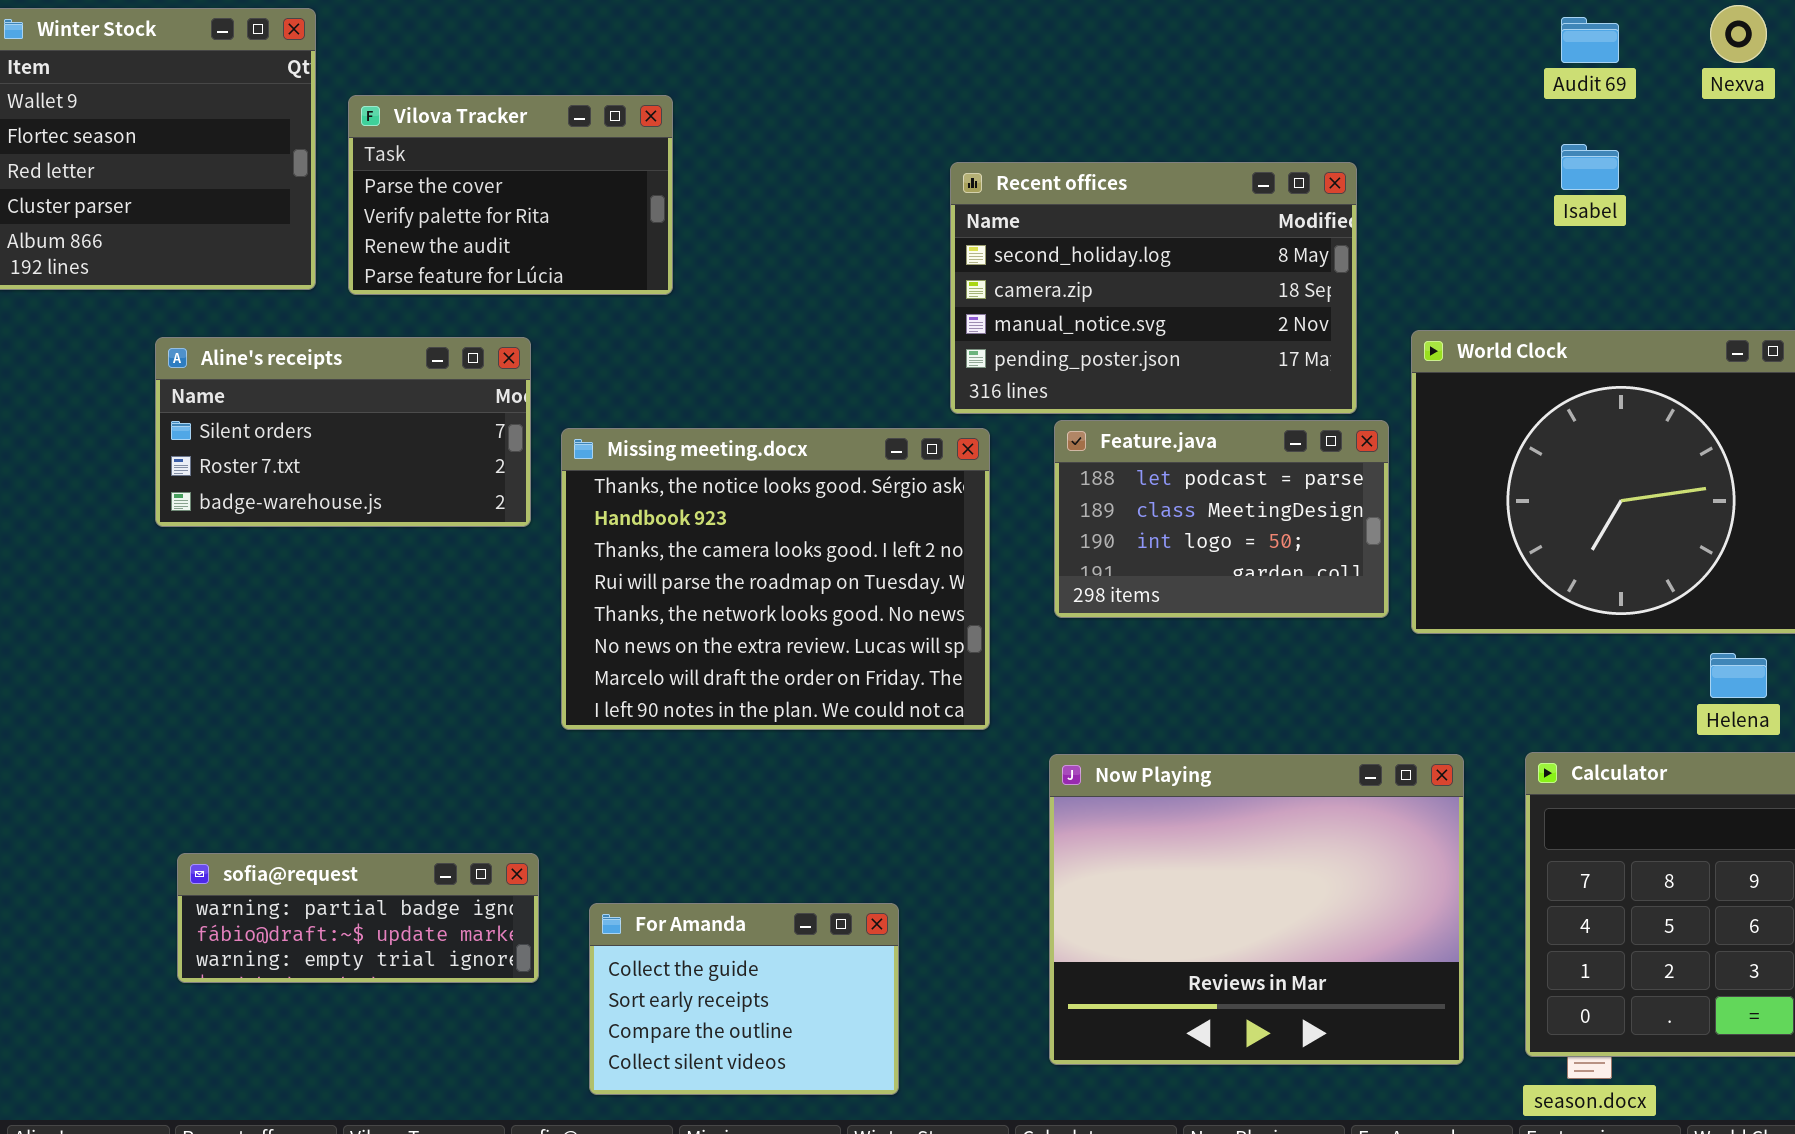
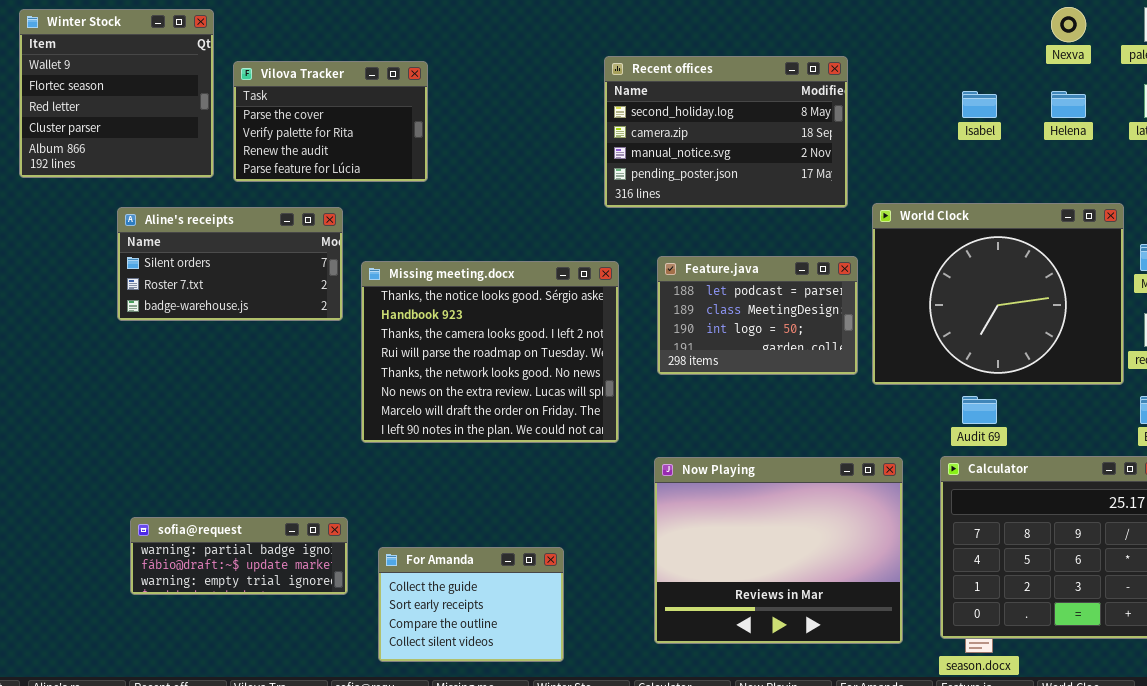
Audit 69: [1561,17,1619,63] -> [962,396,997,424], moved
Recent offices: [950,162,1357,414] -> [604,56,848,208], moved
Helena: [1710,653,1767,698] -> [1051,91,1086,118], moved

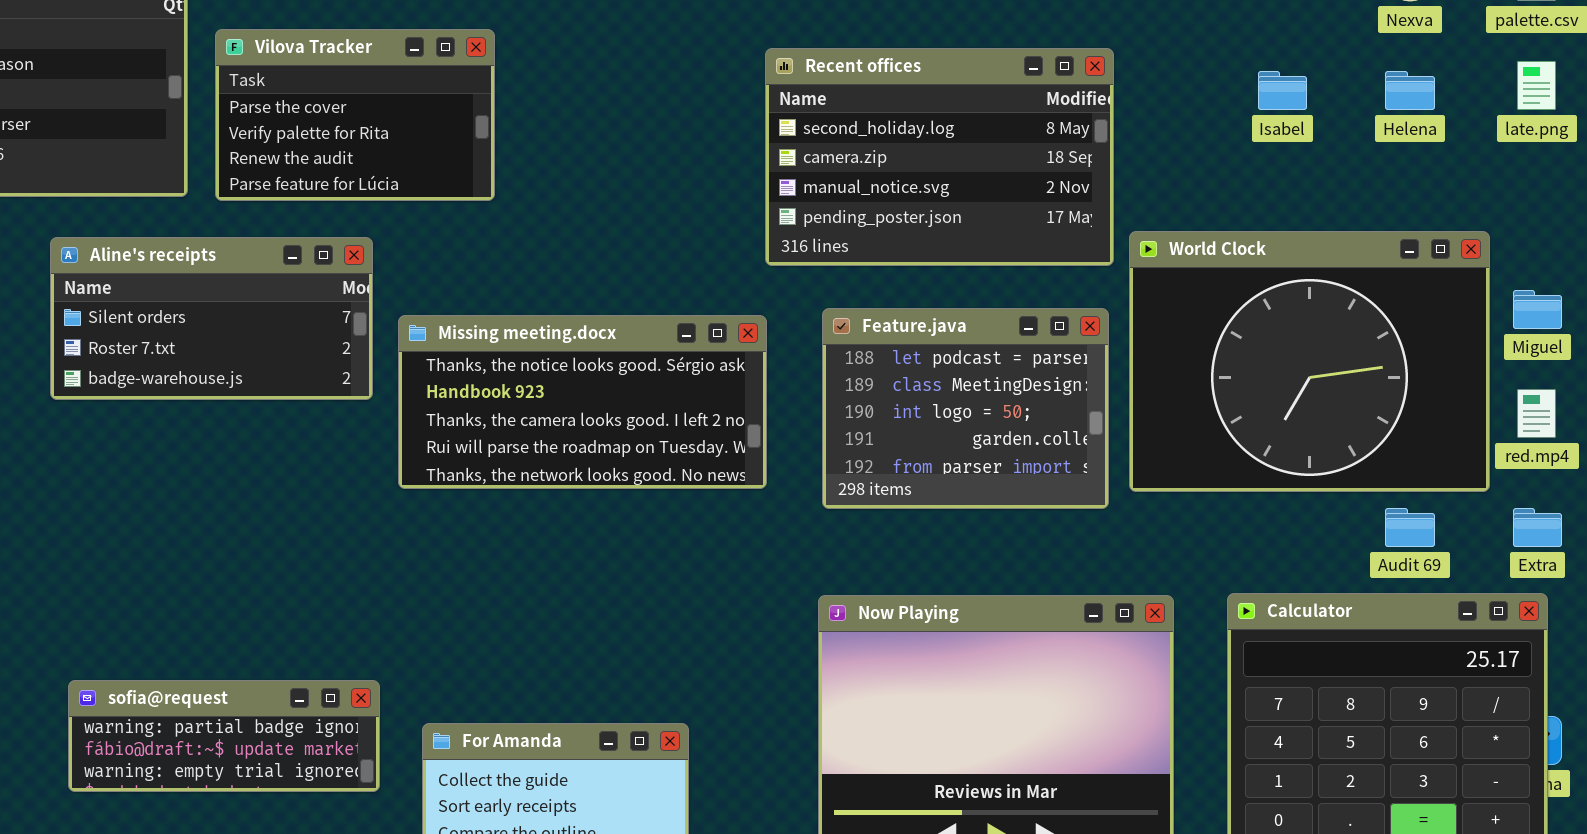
Recent offices: [604,56,848,208] -> [765,48,1114,266], moved
Feature.java: [657,256,858,375] -> [822,308,1109,509], resized
Missing meeting.docx: [361,261,619,443] -> [398,315,767,489], resized
Audit 69: [962,396,997,424] -> [1385,508,1435,547], moved

